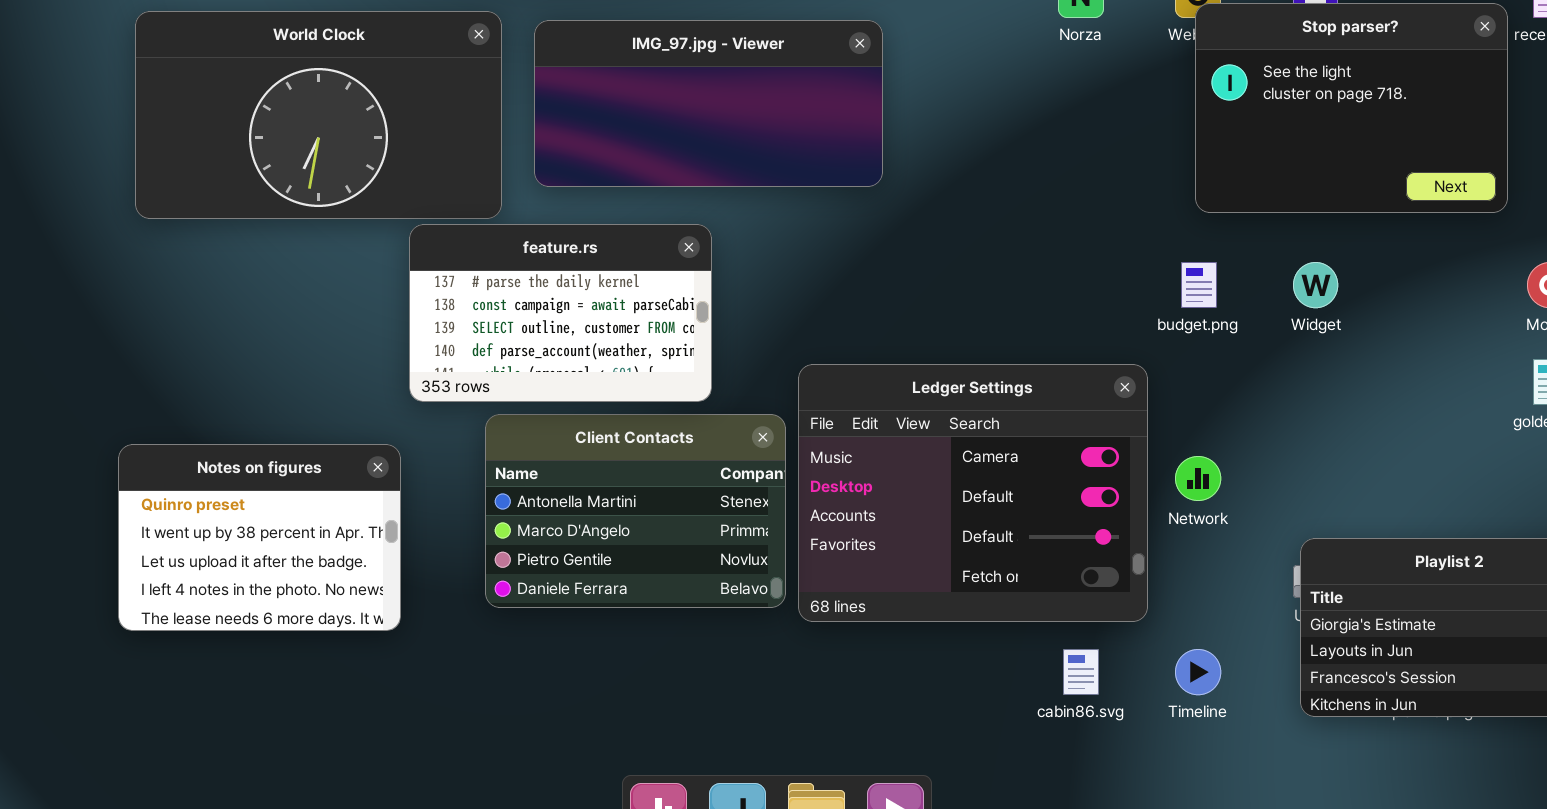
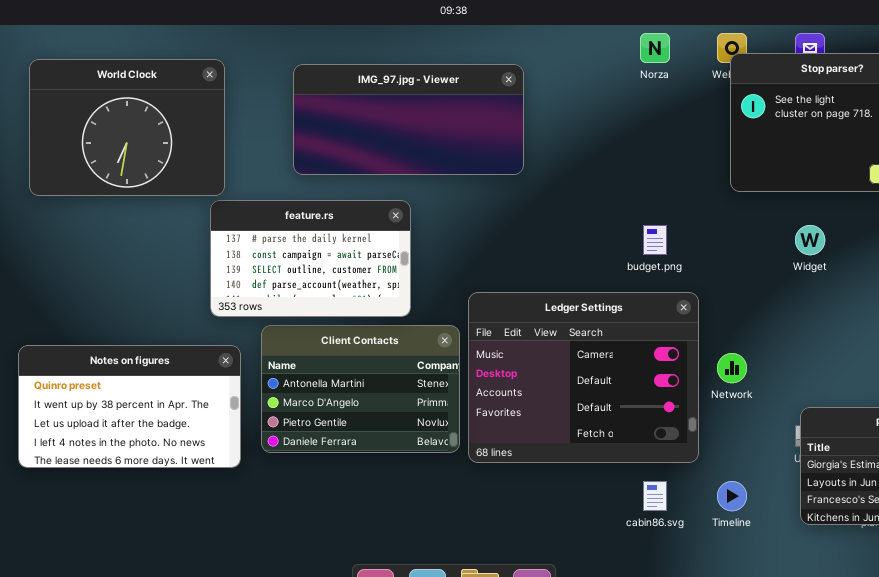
World Clock: [135,11,502,219] -> [29,59,225,196], resized
budget.png: [1181,262,1217,308] -> [643,225,667,255], moved
Notes on figures: [118,444,401,631] -> [18,345,241,468], resized

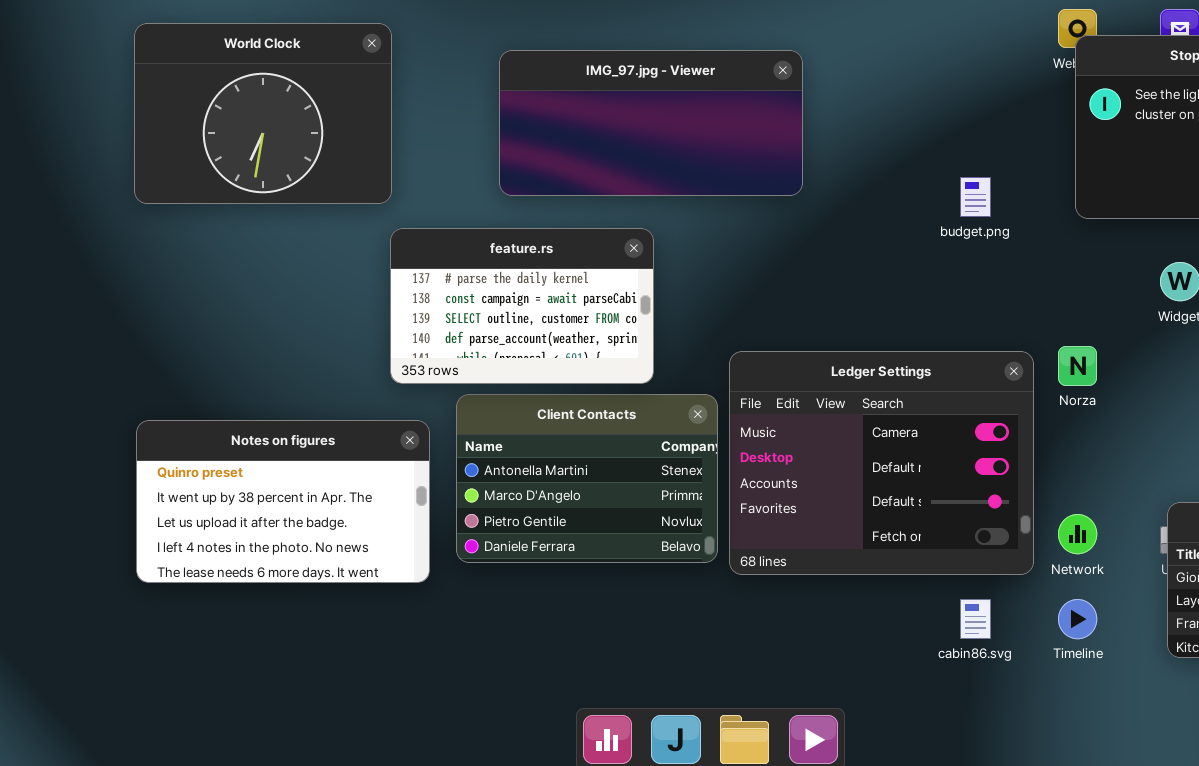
Norza: [640,33,670,63] -> [1058,346,1097,386], moved
World Clock: [29,59,225,196] -> [134,23,392,204], moved
budget.png: [643,225,667,255] -> [960,177,991,217], moved
Network: [717,353,747,383] -> [1058,514,1097,554], moved

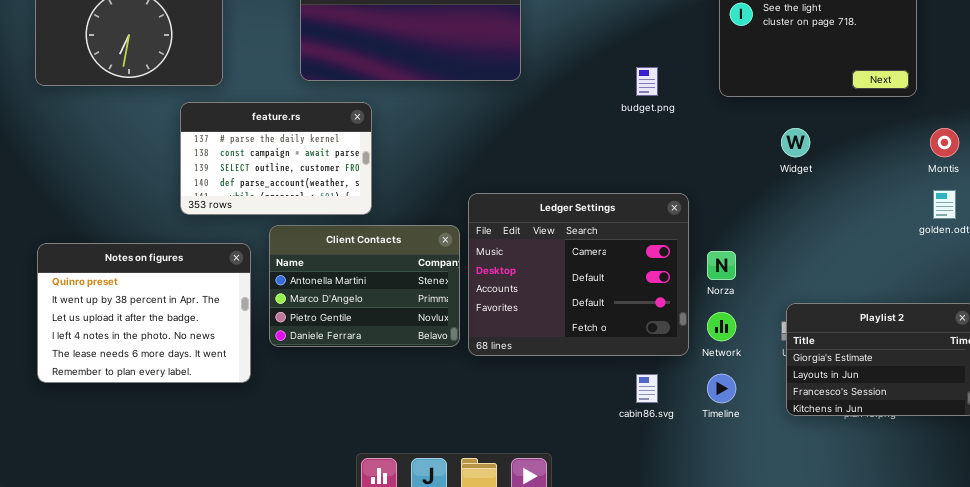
feature.rs: [390,228,654,384] -> [180,102,372,215], moved
Norza: [1058,346,1097,386] -> [707,251,736,280], moved
Notes on figures: [136,420,430,583] -> [37,243,251,383], resized

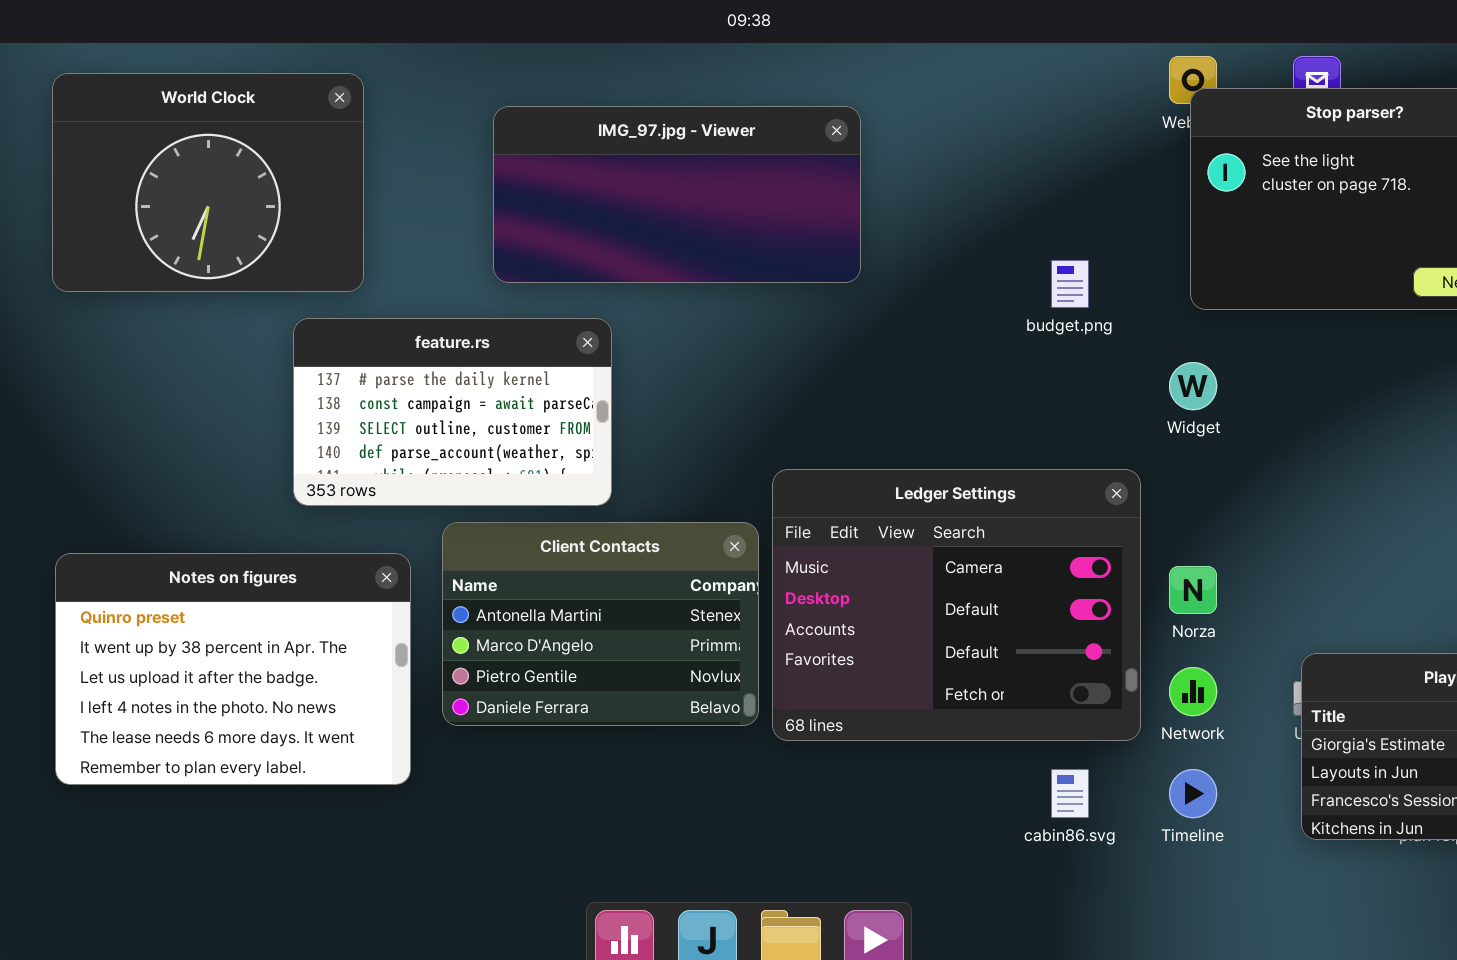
Widget: [781,128,810,157] -> [1169,362,1217,410], moved

